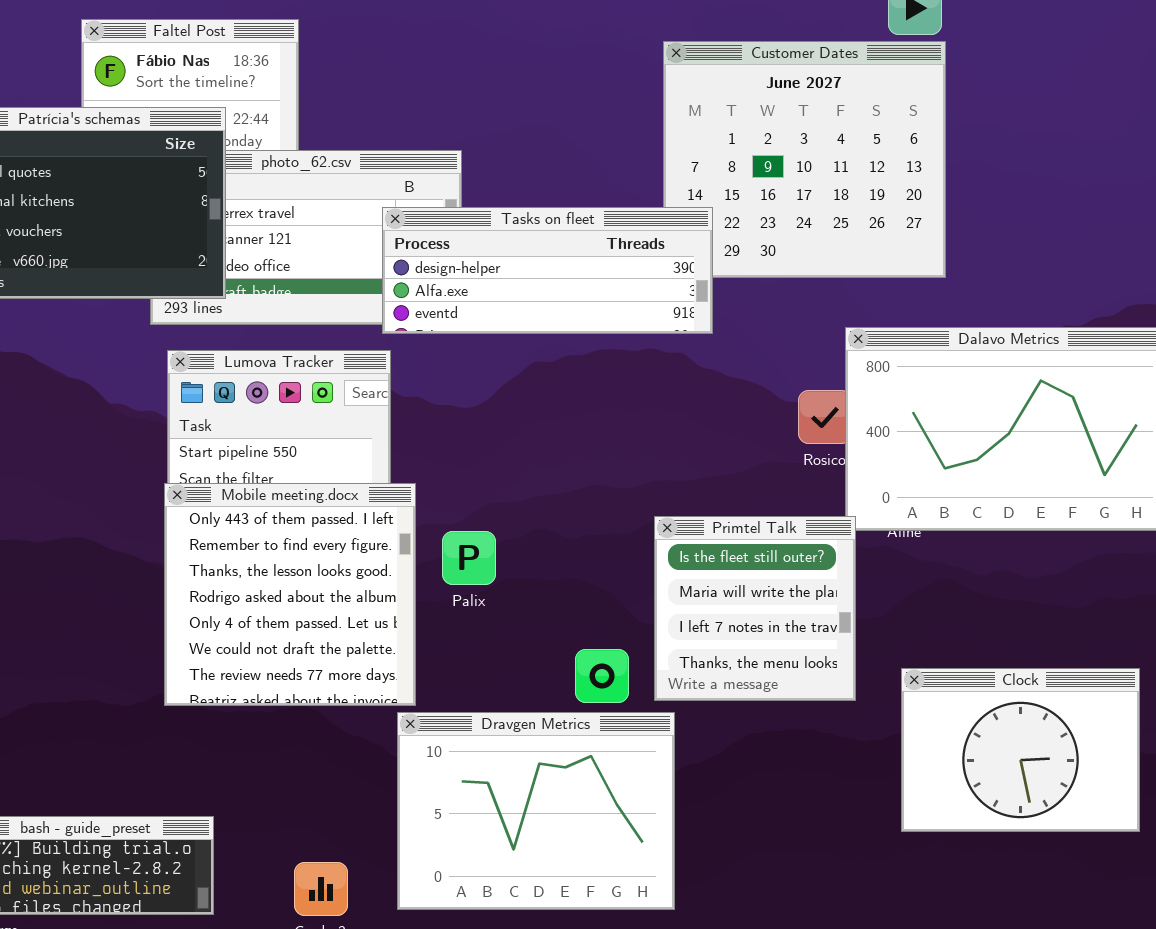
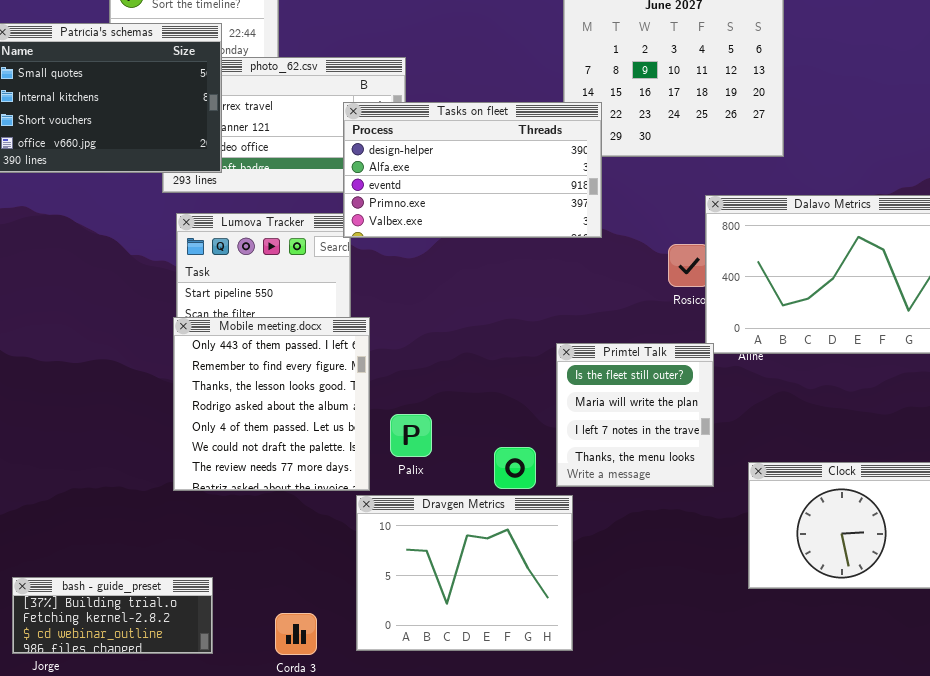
Tasks on fleet: [382,207,713,334] -> [343,102,602,238], resized
Palix: [442,531,496,585] -> [390,414,432,457], moved

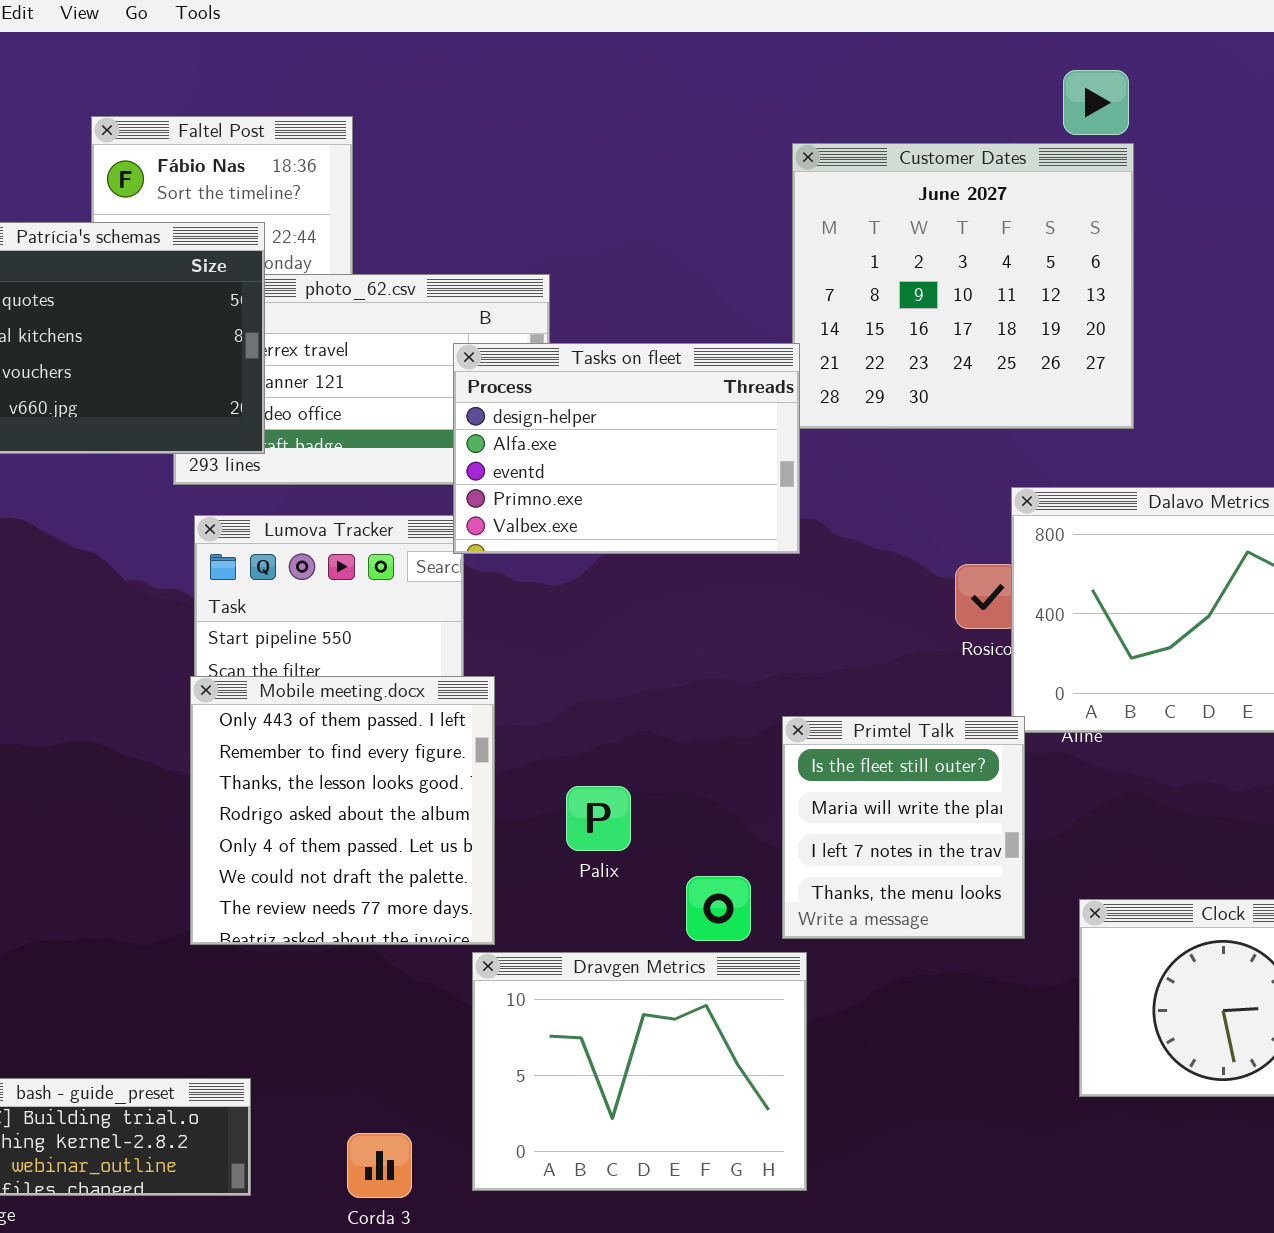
Tasks on fleet: [343,102,602,238] -> [453,343,800,554], resized
Palix: [390,414,432,457] -> [566,786,631,851], moved

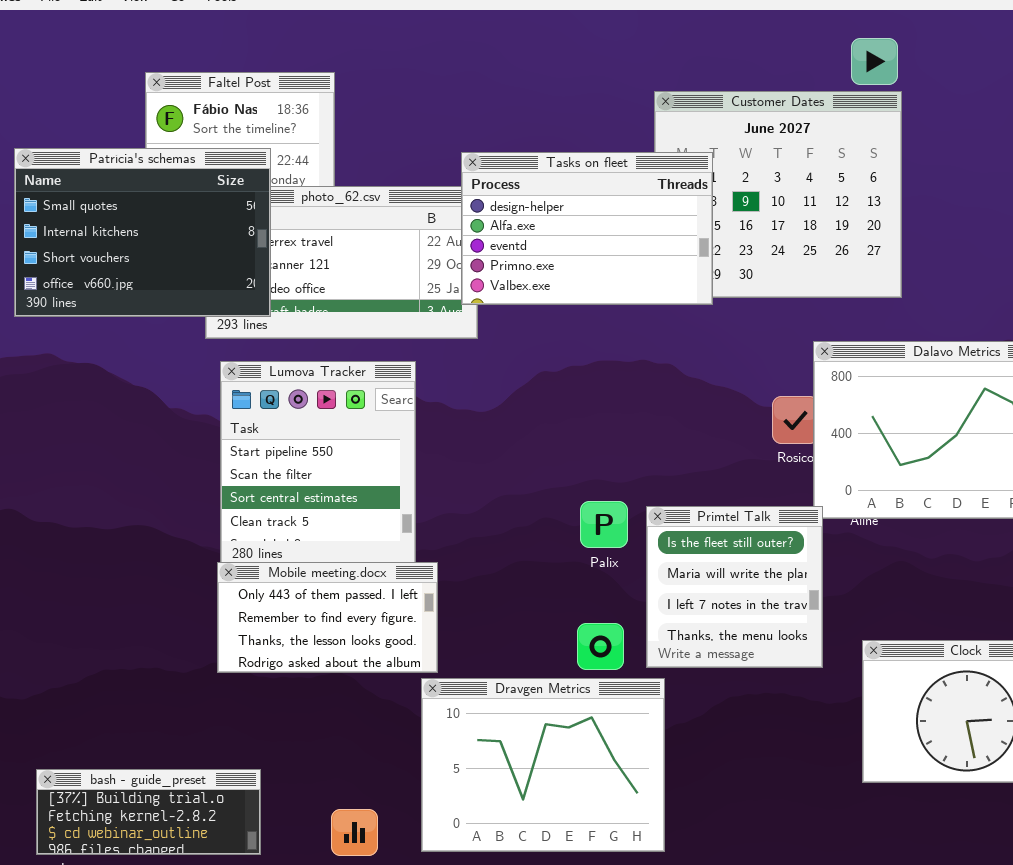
Tasks on fleet: [453,343,800,554] -> [461,152,713,305], moved
Mobile meeting.docx: [190,676,495,945] -> [217,562,438,673], resized
Palix: [566,786,631,851] -> [580,501,628,548], moved

